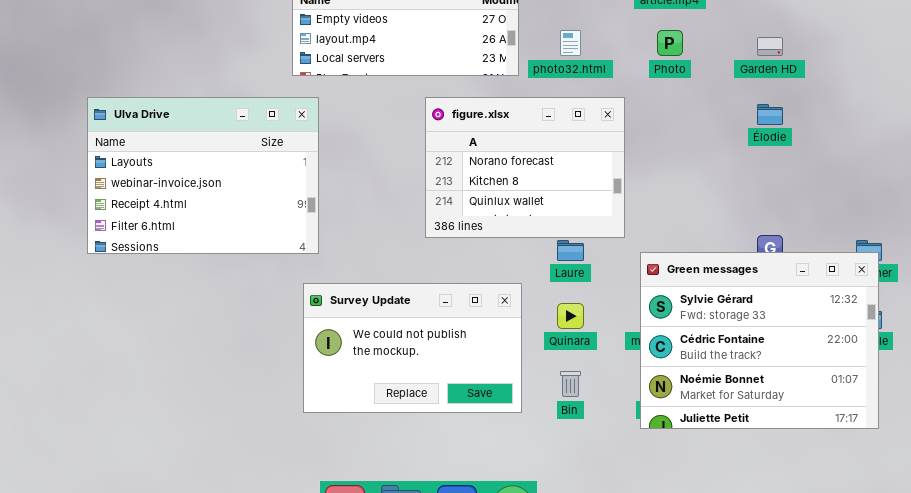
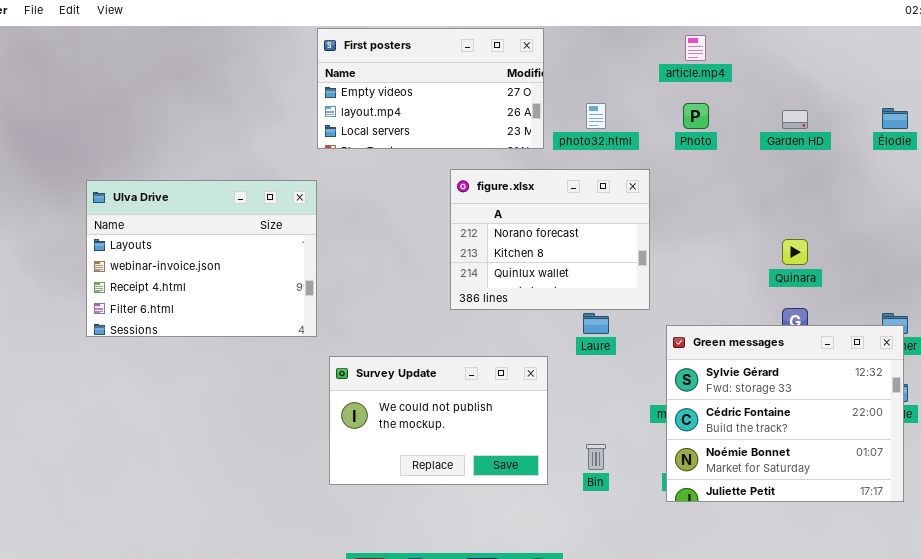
Ulva Drive: [87,97,319,254] -> [86,180,317,337], moved
Élodie: [757,104,783,125] -> [882,108,908,129], moved
Quinara: [557,303,584,329] -> [782,239,808,265], moved

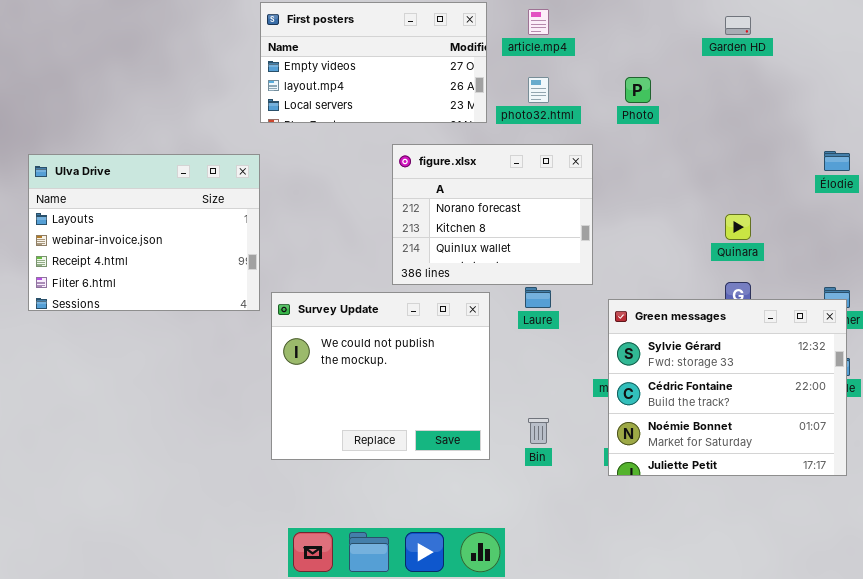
article.mp4: [685,35,706,61] -> [528,9,549,35], moved
Élodie: [882,108,908,129] -> [824,151,850,171], moved
Garden HD: [782,110,808,129] -> [725,16,751,35], moved
Survey Update: [329,356,548,485] -> [271,292,490,460], resized

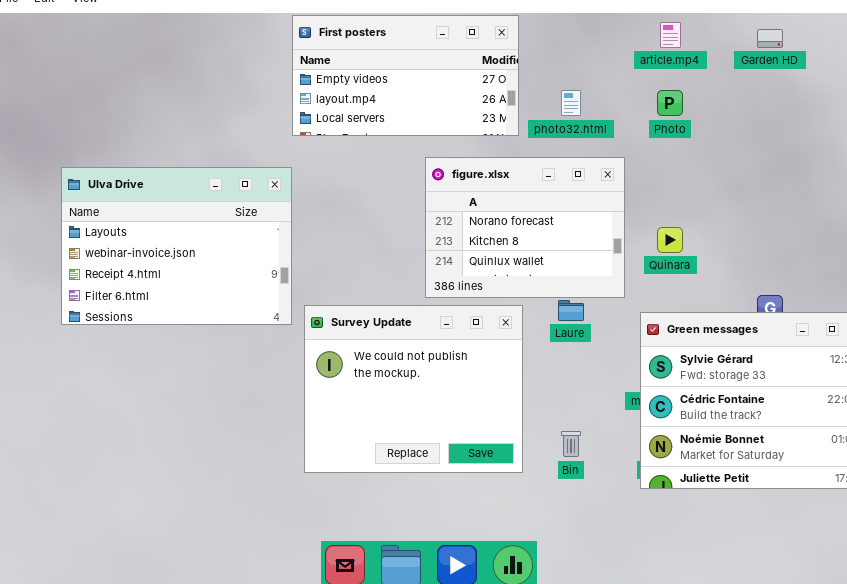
article.mp4: [528,9,549,35] -> [660,22,681,48], moved
Quinara: [725,214,751,240] -> [657,227,683,253], moved

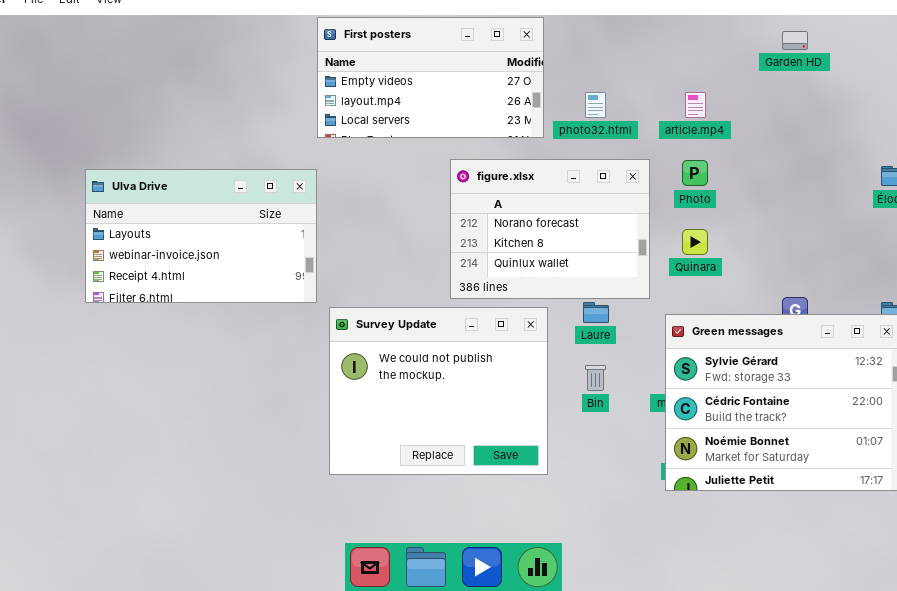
article.mp4: [660,22,681,48] -> [685,92,706,118], moved
Photo: [657,90,683,116] -> [682,160,708,186], moved
Ulva Drive: [61,167,292,325] -> [85,169,317,303], resized
Bin: [561,431,581,457] -> [585,365,606,391], moved

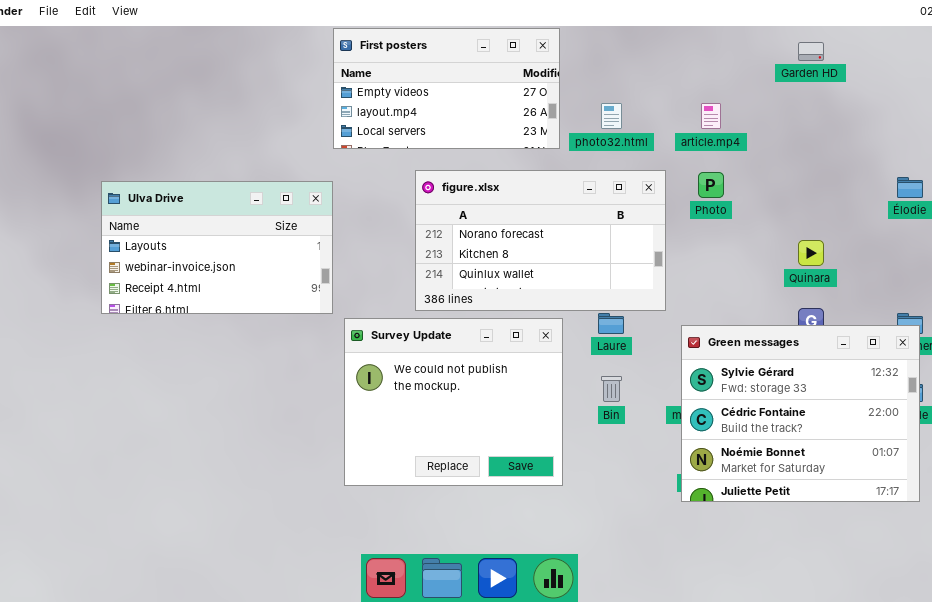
figure.xlsx: [450,159,650,299] -> [415,170,666,311], resized
Quinara: [682,229,708,255] -> [798,240,824,266], moved

